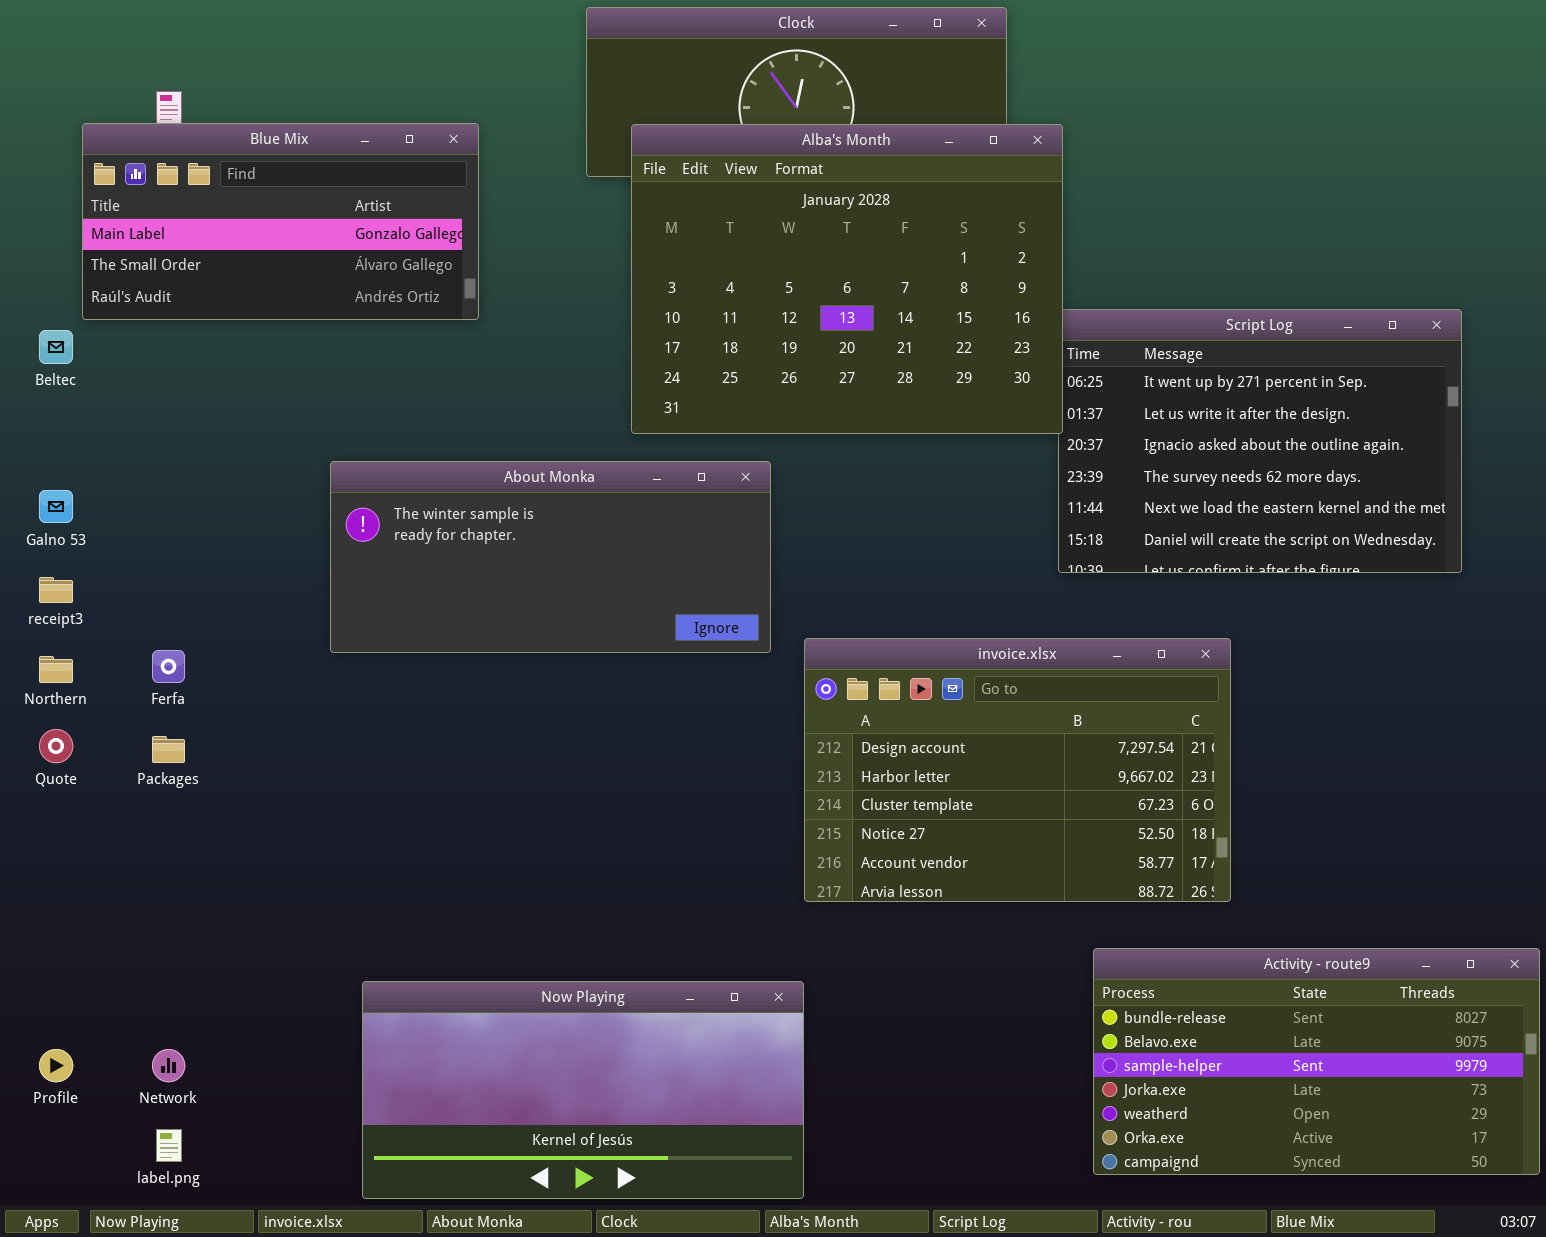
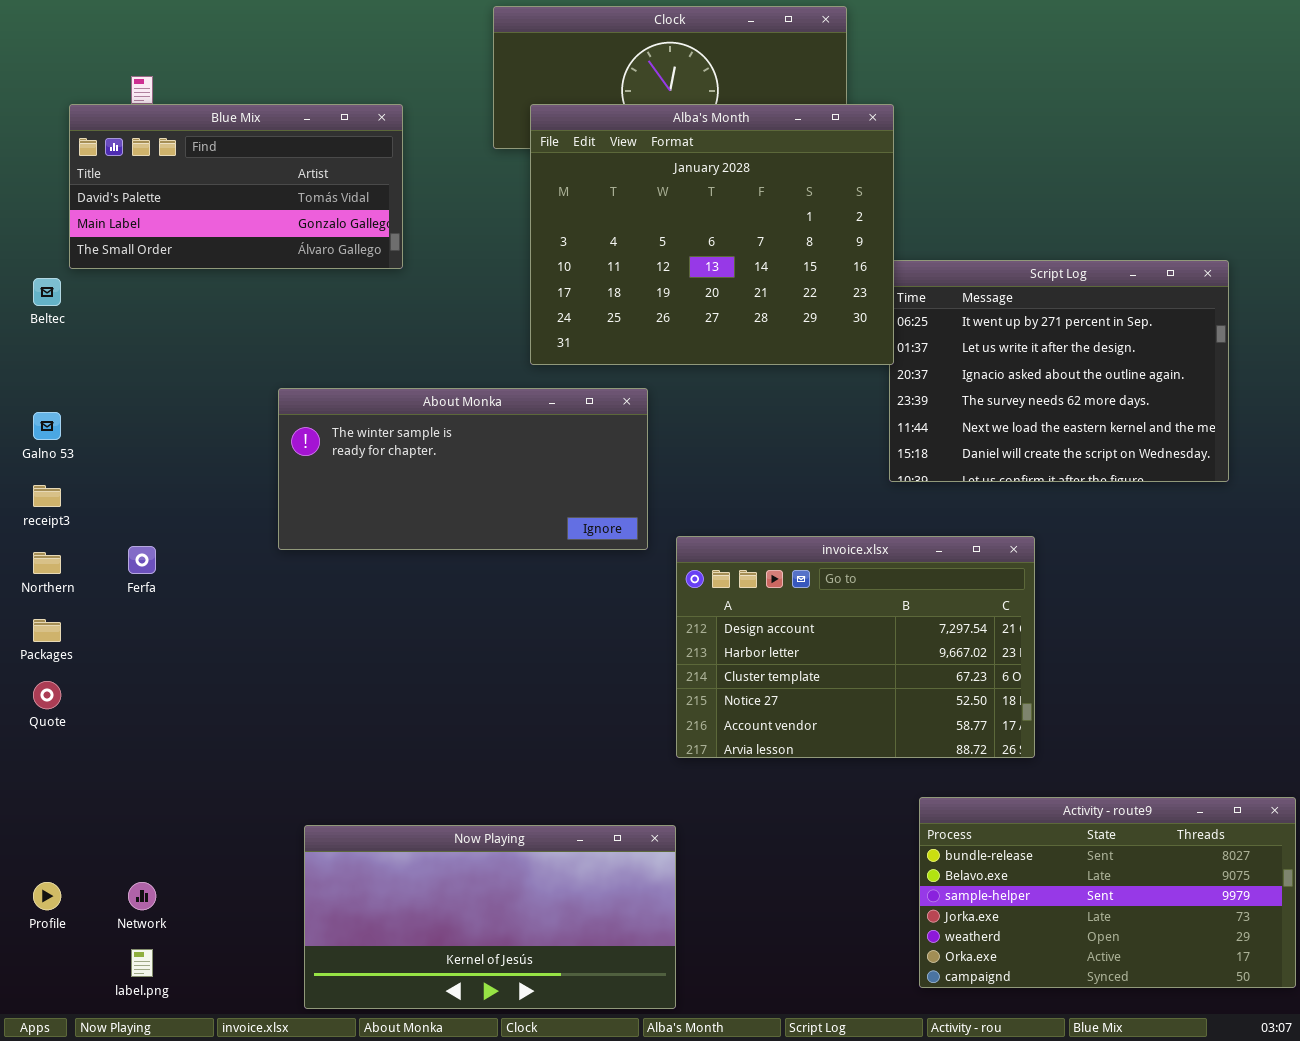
Blue Mix: [82,123,479,320] -> [69,104,403,269], scrolled up 1 row
Quote: [39,729,73,763] -> [33,681,61,709], moved
Packages: [152,736,185,763] -> [33,619,61,642], moved

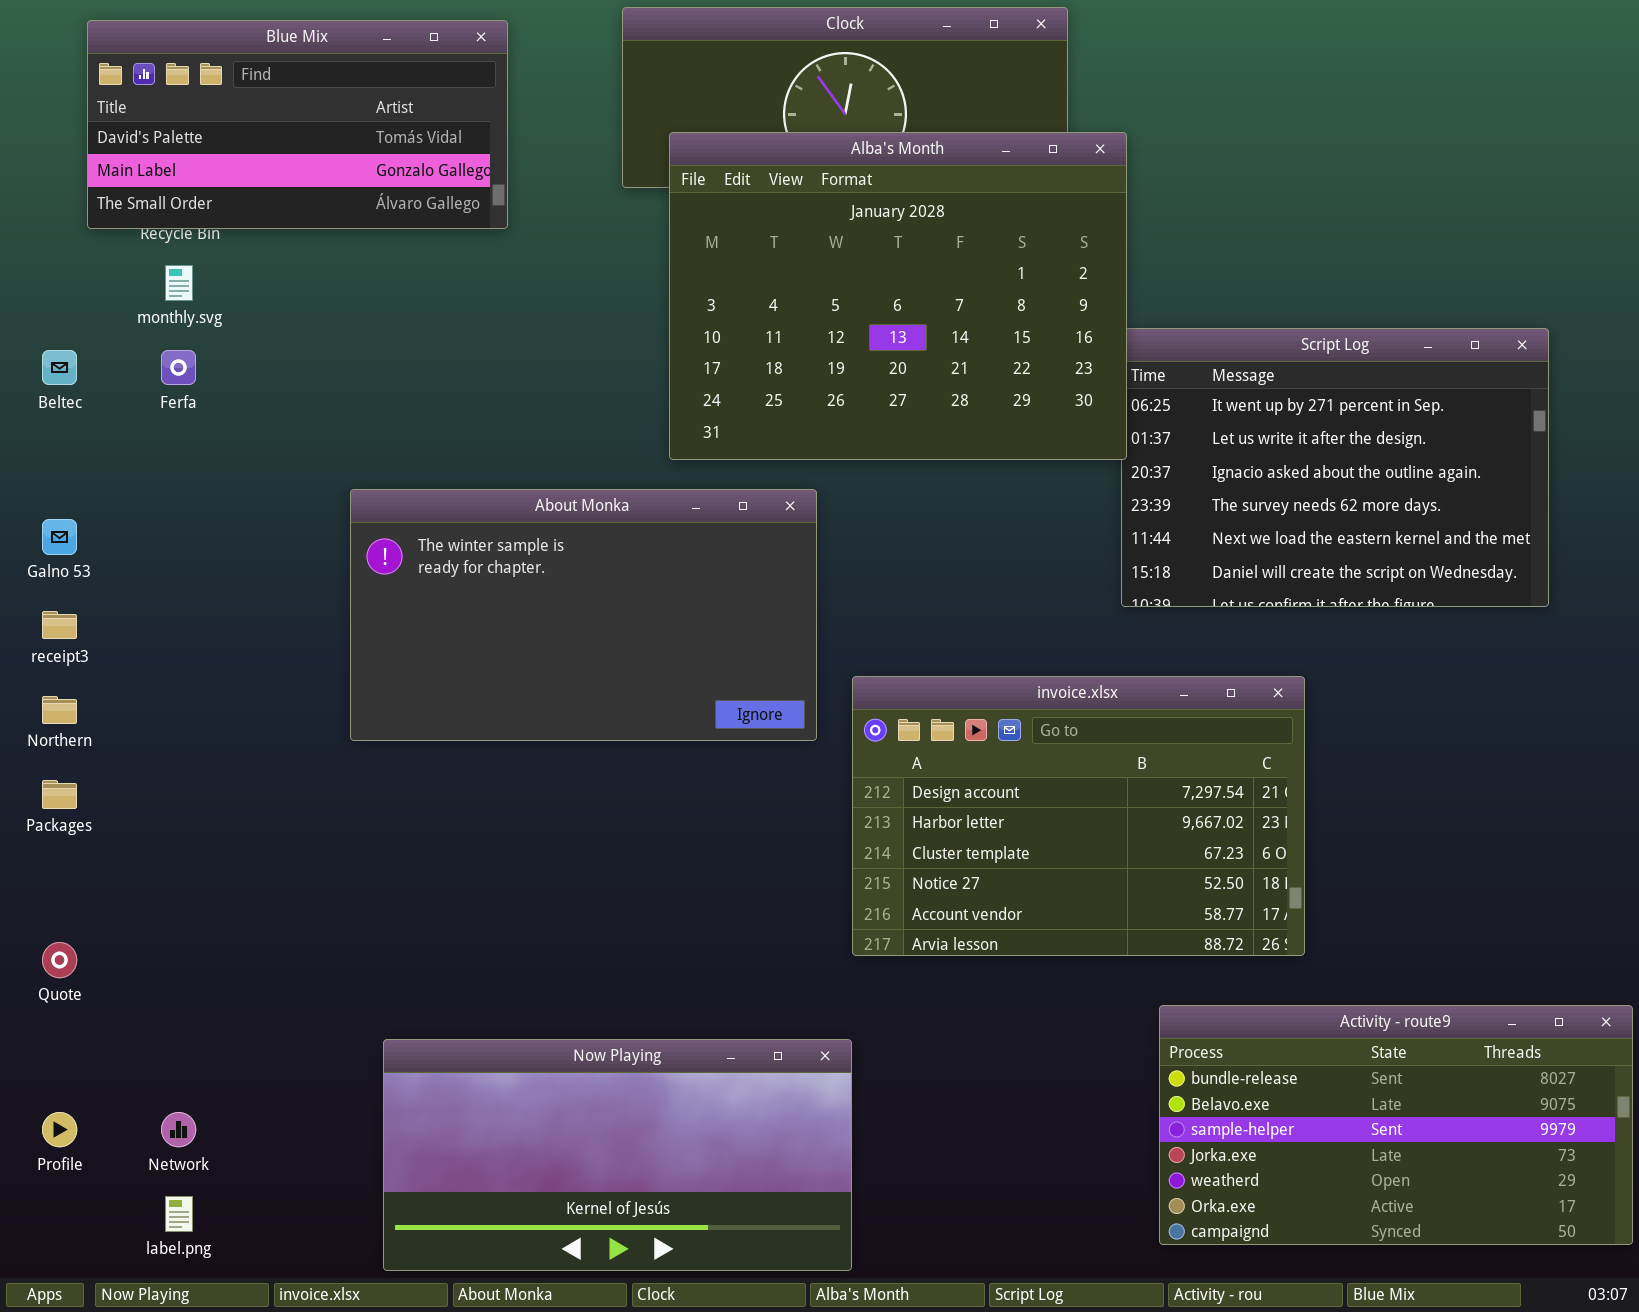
Blue Mix: [69,104,403,269] -> [87,20,508,229], moved
About Monka: [278,388,648,550] -> [350,489,817,741], resized
Ferfa: [128,546,156,574] -> [161,350,196,385], moved
Quote: [33,681,61,709] -> [42,942,77,978], moved

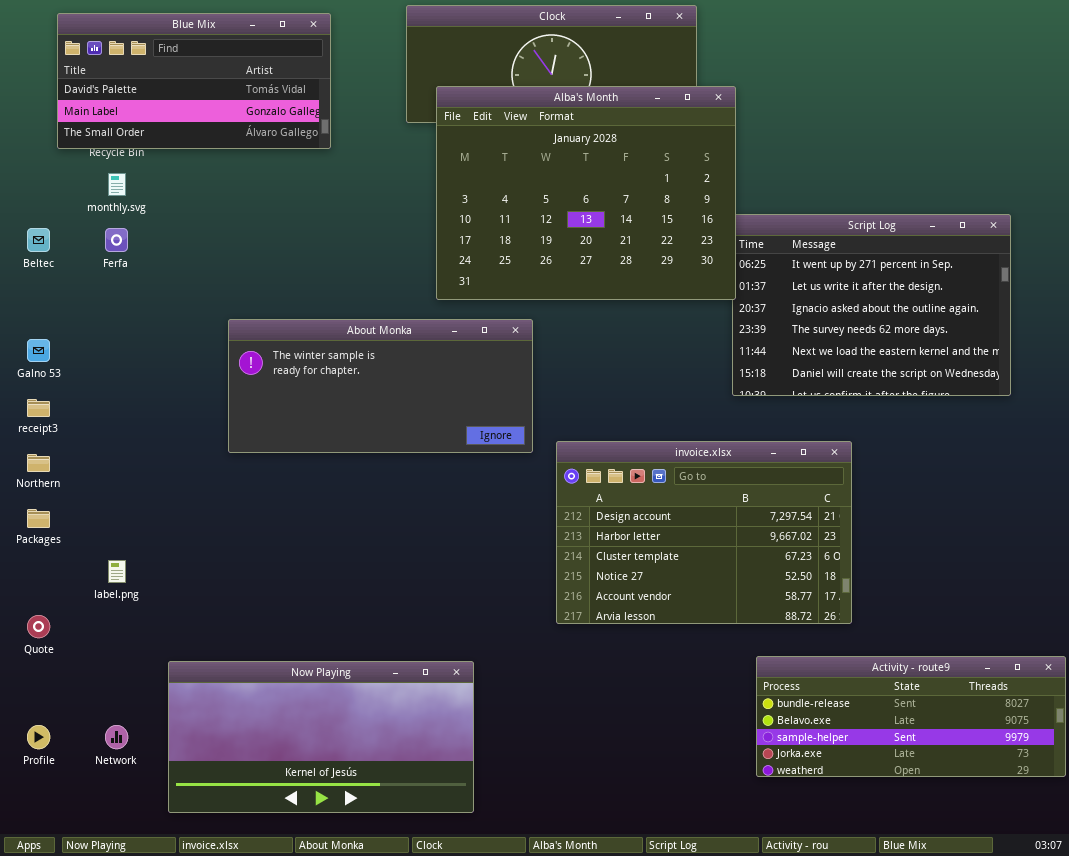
About Monka: [350,489,817,741] -> [228,319,533,453], resized
Activity - route9: [1159,1005,1633,1245] -> [756,656,1066,777], resized
Now Playing: [383,1039,852,1271] -> [168,661,474,813], moved
label.png: [165,1196,193,1232] -> [108,560,126,583], moved

